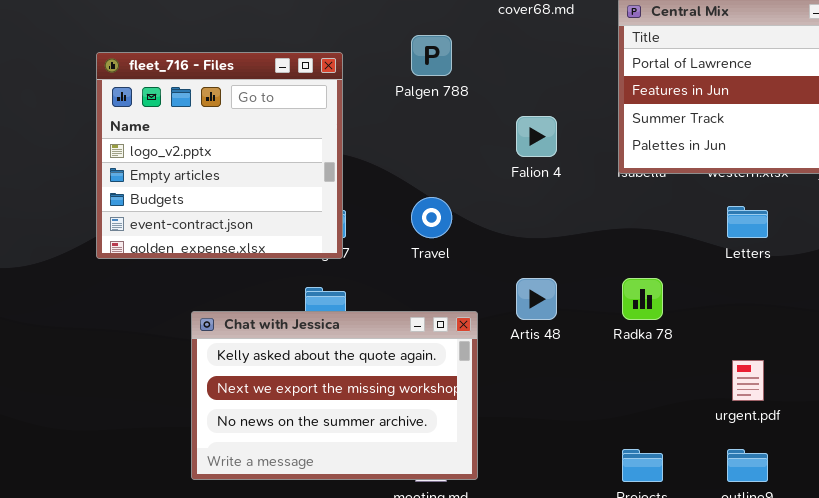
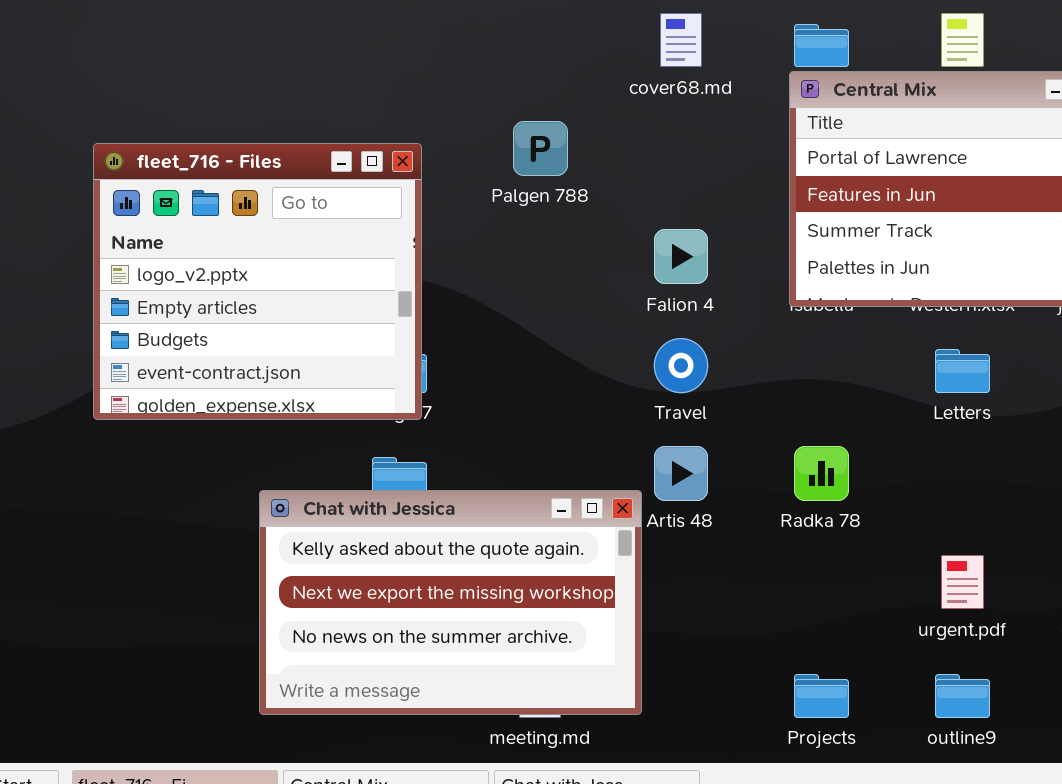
Travel: [411,197,452,238] -> [654,338,708,393], moved
Chat with Jessica: [191,311,478,480] -> [259,490,642,715], moved

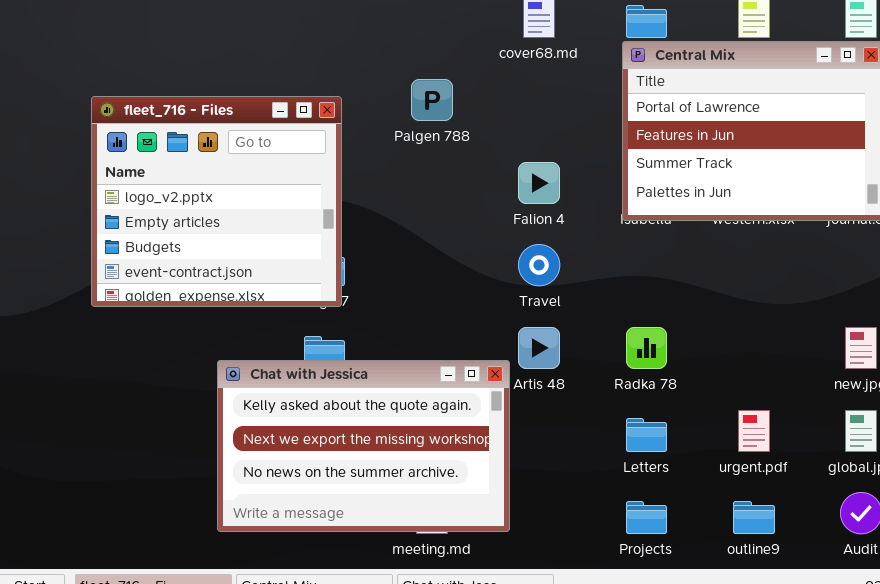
Letters: [935,349,990,393] -> [626,418,667,452], moved

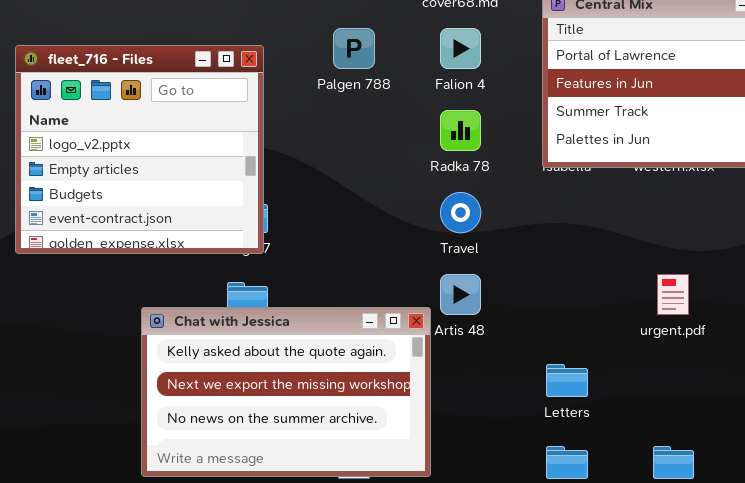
Falion 4: [518,162,560,204] -> [440,28,481,69], moved
Radka 78: [626,327,667,369] -> [440,110,481,151], moved
urgent.pdf: [738,410,770,452] -> [657,274,689,315], moved

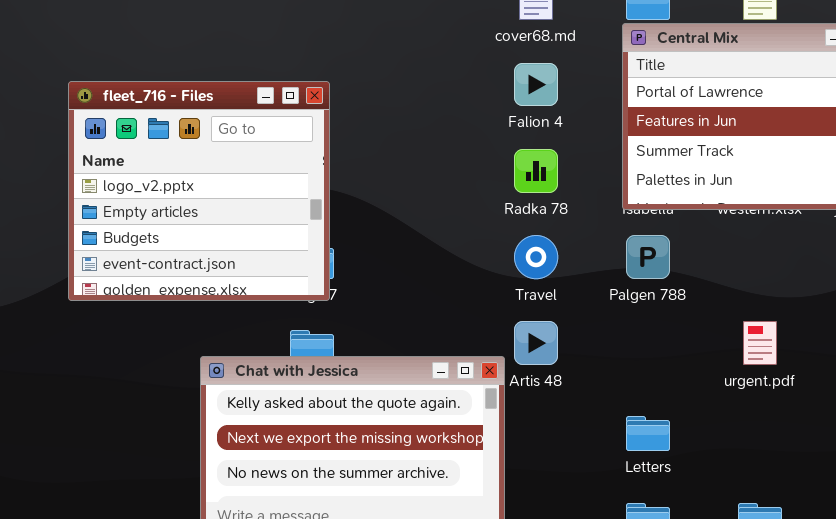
Palgen 788: [333,28,375,69] -> [626,235,670,279], moved

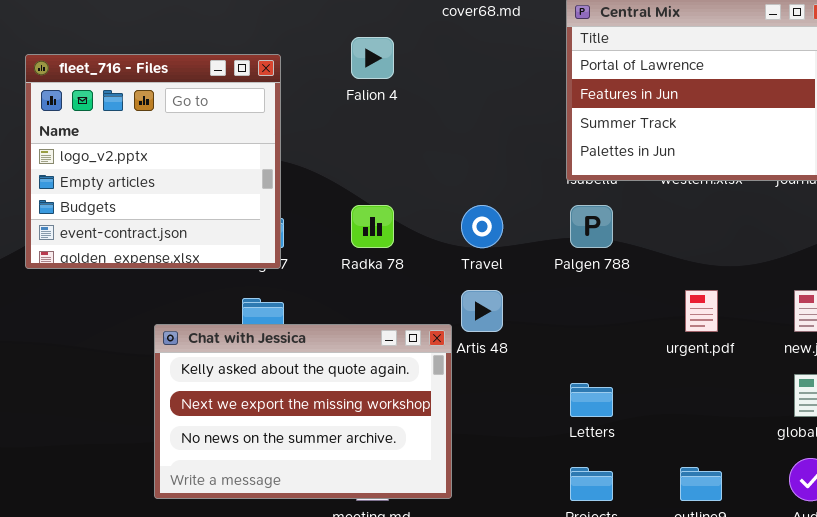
Falion 4: [514,63,558,106] -> [351,37,394,79], moved
Radka 78: [514,149,558,193] -> [351,205,394,248], moved

